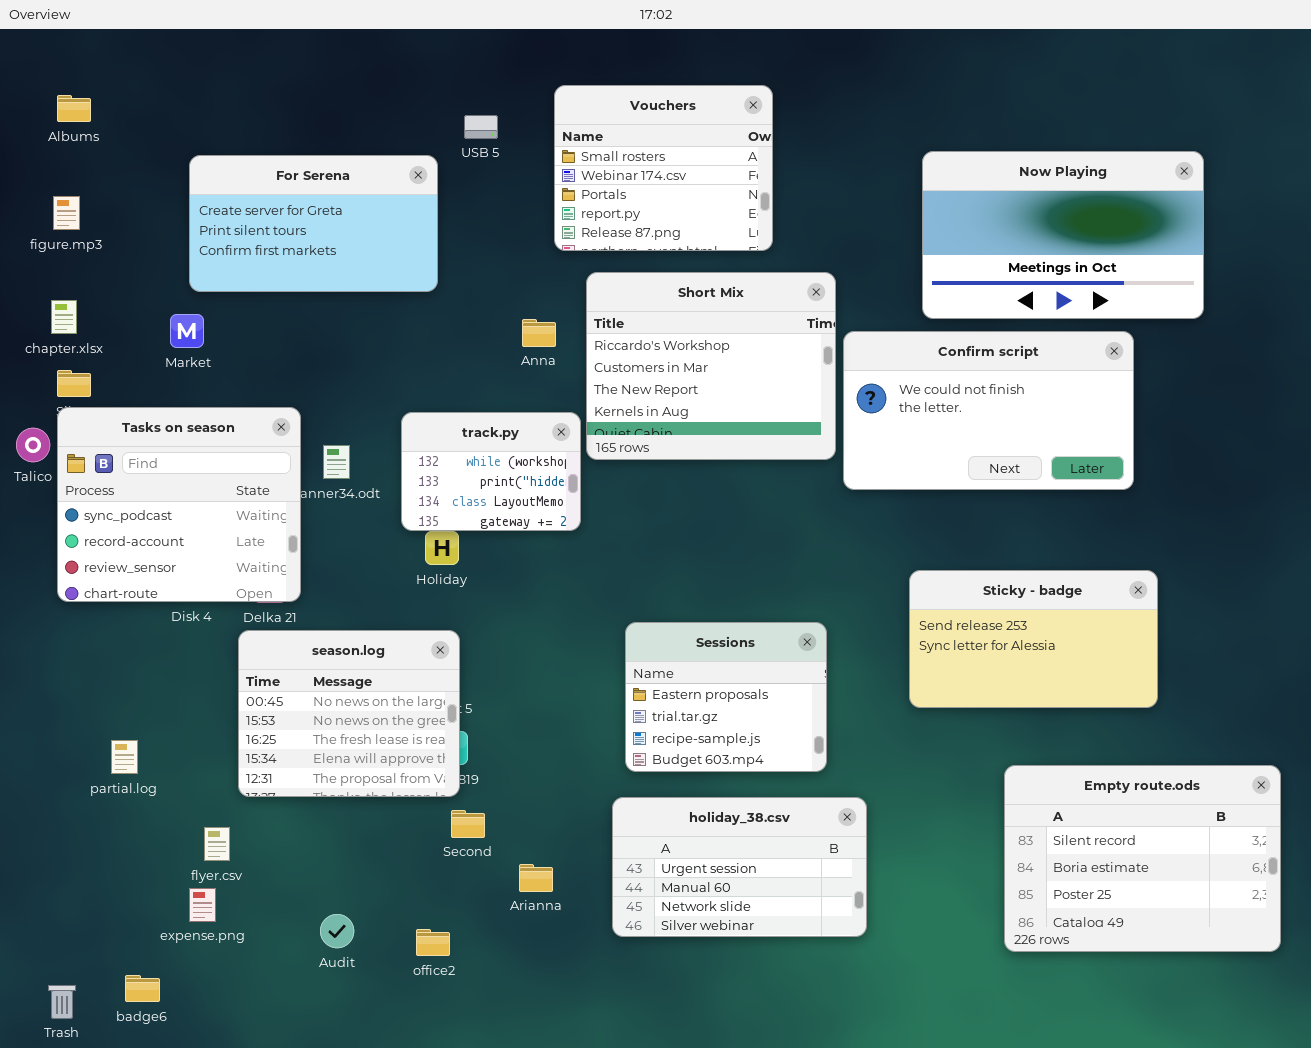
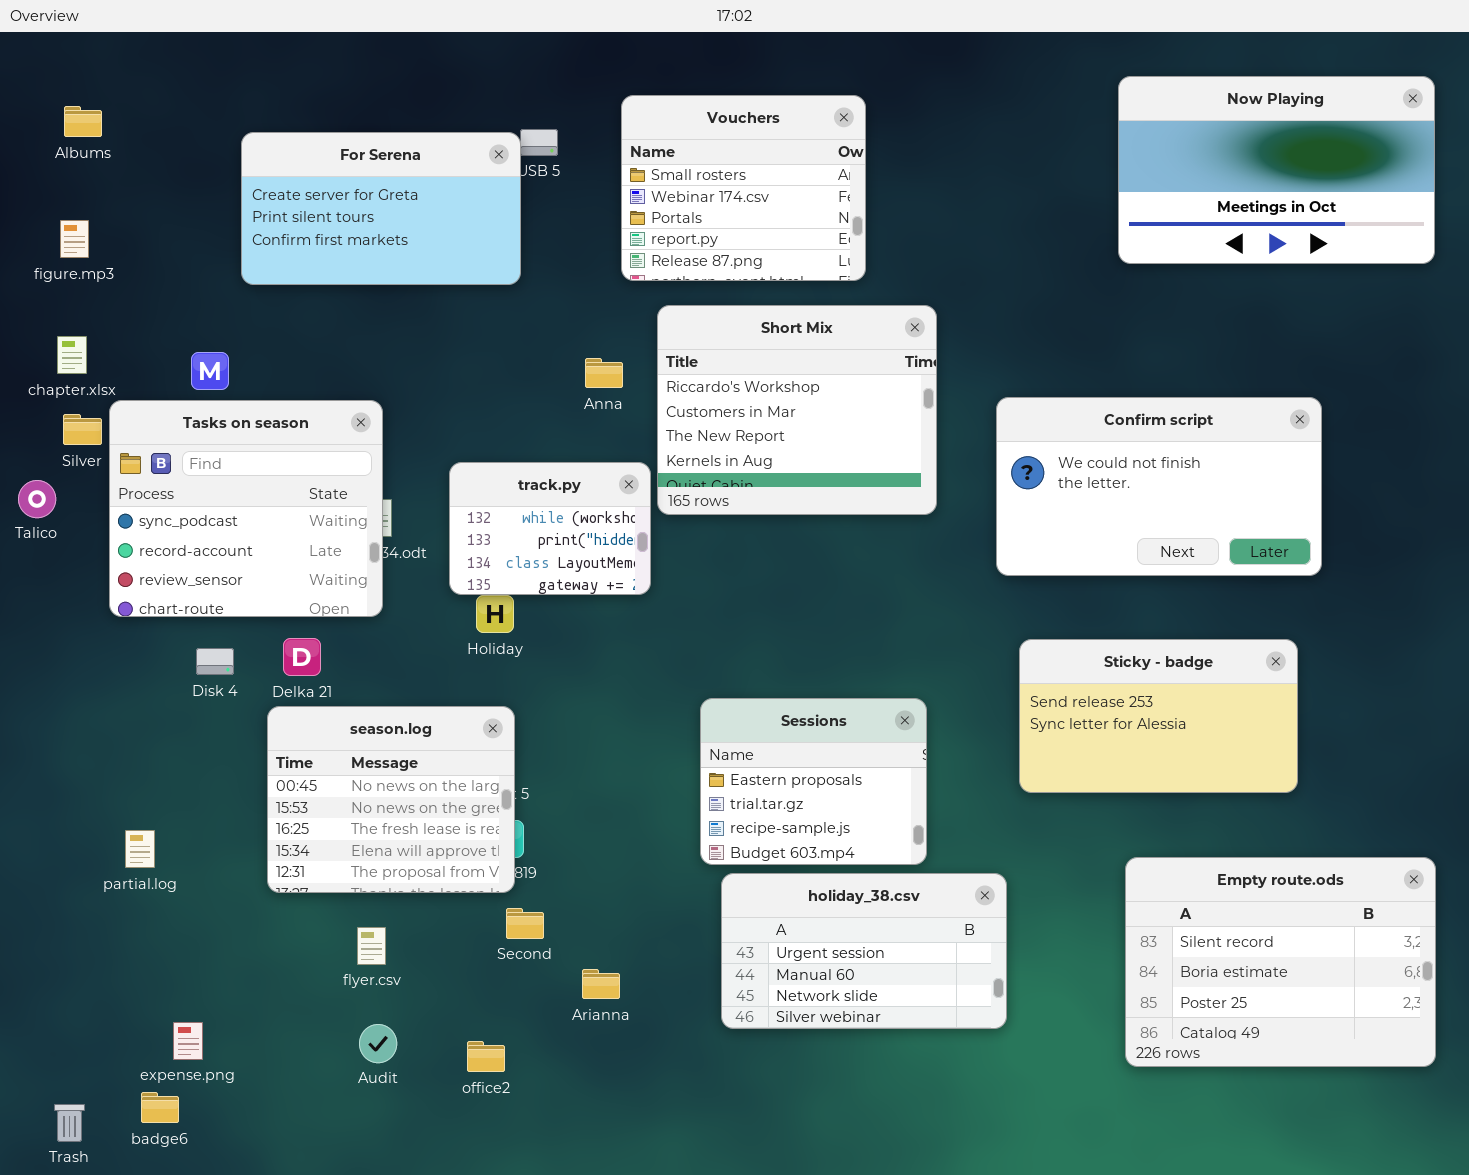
Now Playing: [922,151,1204,319] -> [1118,76,1435,264], moved
For Serena: [189,155,438,292] -> [241,132,521,285], moved
Confirm script: [843,331,1134,490] -> [996,397,1322,576], moved
Tasks on season: [57,407,301,602] -> [109,400,383,617], moved
holiday_38.csv: [612,797,867,937] -> [721,873,1007,1029], moved
flyer.csv: [204,827,230,861] -> [357,927,386,965], moved
expense.png: [189,888,216,922] -> [173,1022,203,1060], moved

